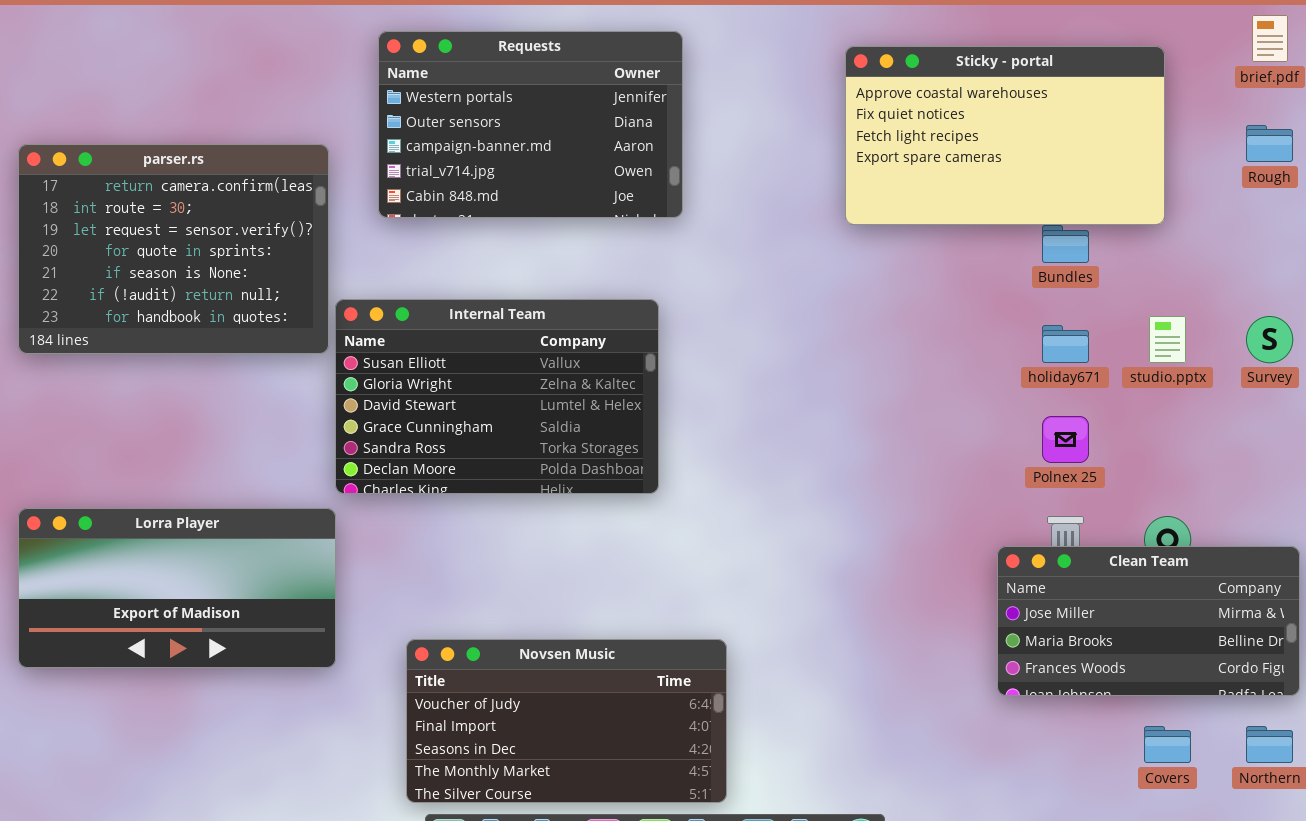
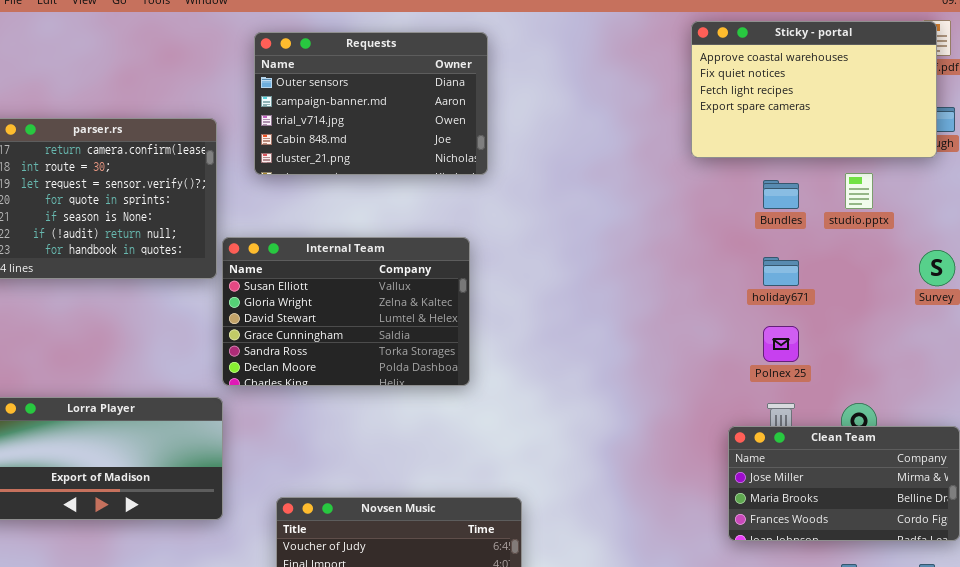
Requests: [378,31,683,218] -> [254,32,488,175], scrolled down 1 row
Sticky - portal: [845,46,1165,225] -> [691,21,937,158], moved
studio.pptx: [1149,316,1186,363] -> [845,173,873,209], moved

